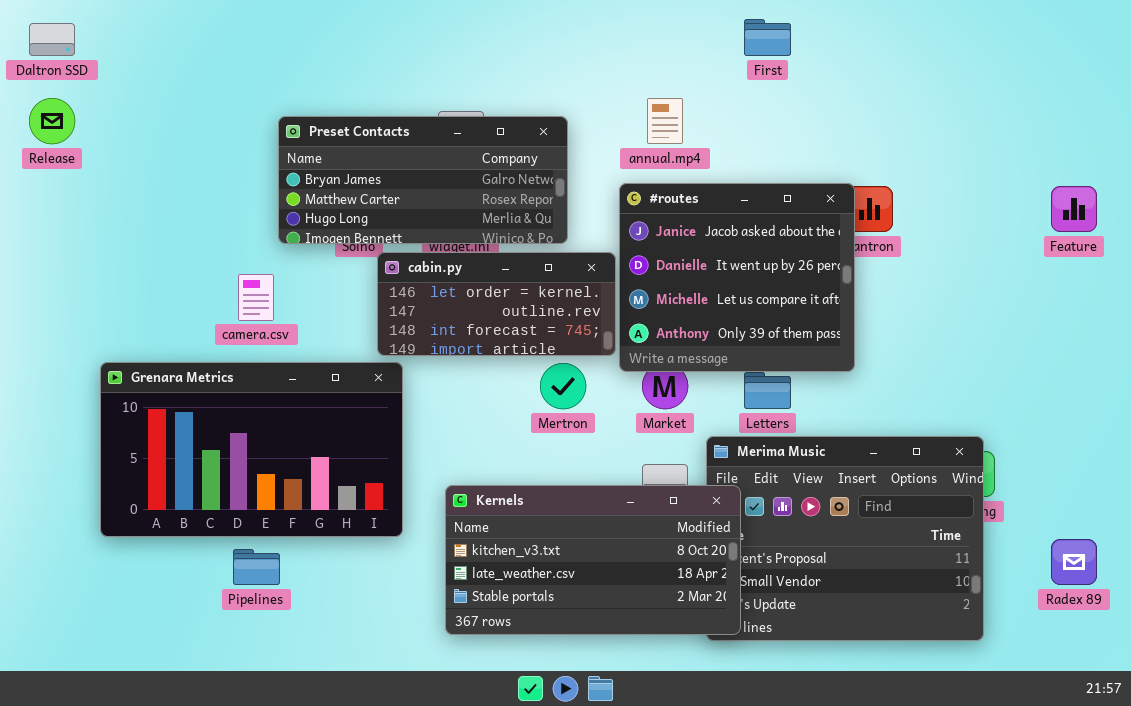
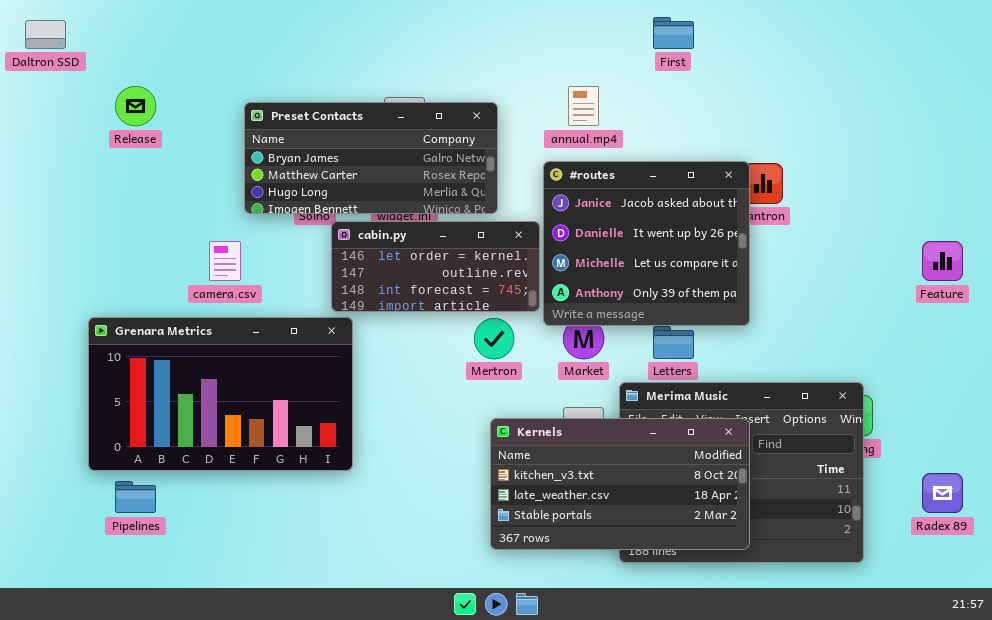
Release: [29,98,75,144] -> [115,86,156,126], moved
Feature: [1051,186,1097,232] -> [922,241,963,281], moved
Kernels: [445,485,741,635] -> [490,418,750,550], moved
Pipelines: [233,549,280,585] -> [115,481,156,513], moved

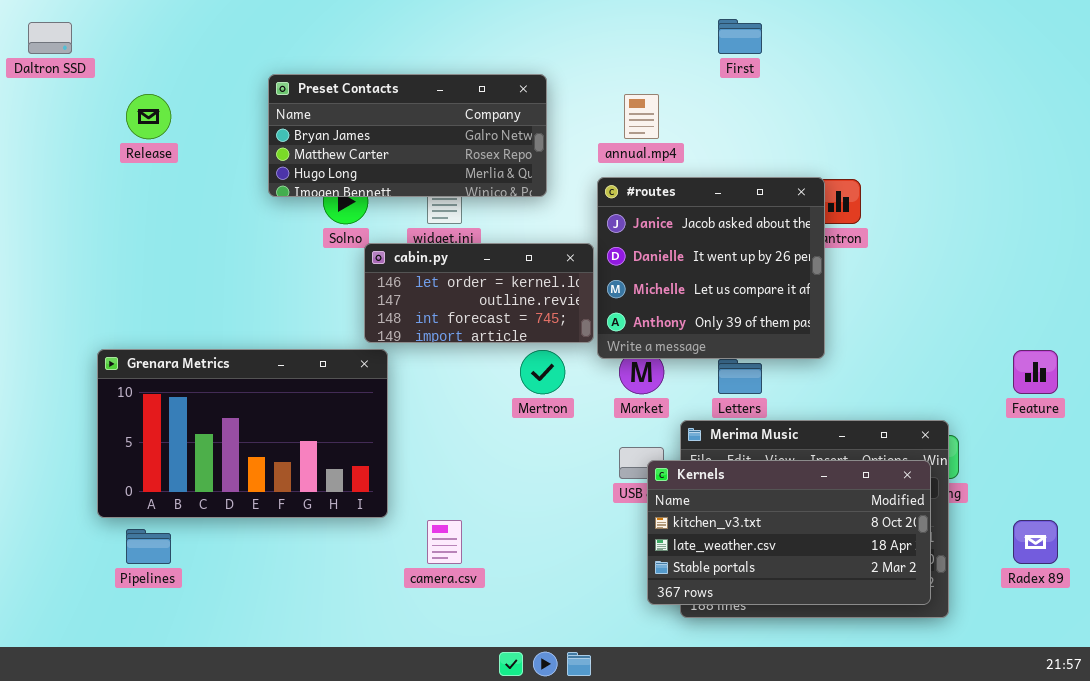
Preset Contacts: [244,102,498,214] -> [268,74,547,197], moved
camera.csv: [209,241,241,281] -> [427,520,462,564], moved
Feature: [922,241,963,281] -> [1013,350,1058,394], moved
Kernels: [490,418,750,550] -> [647,460,931,605], moved

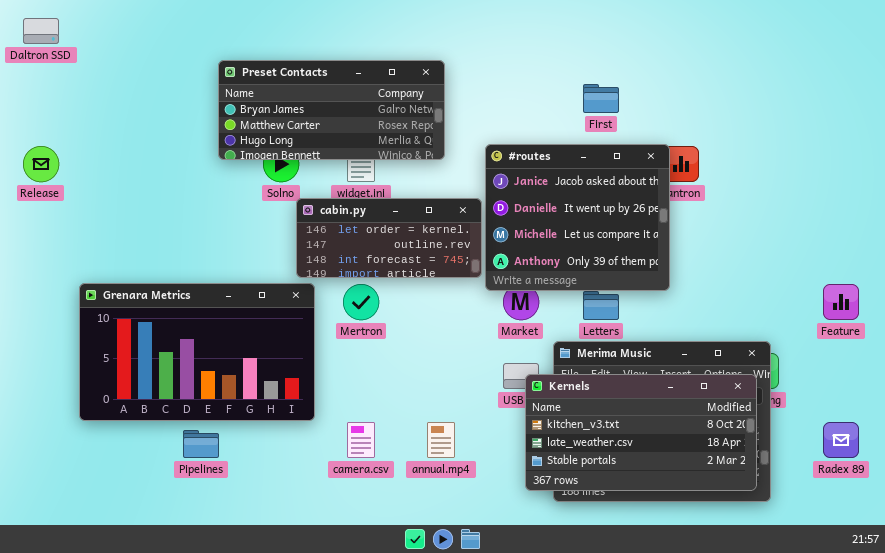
First: [718,19,762,54] -> [583,84,619,113], moved
Release: [126,94,171,139] -> [23,146,59,182], moved
annual.mp4: [624,94,659,139] -> [427,422,455,458], moved
Mertron: [520,350,565,394] -> [343,284,379,320], moved
Pipelines: [126,529,171,564] -> [183,430,219,458], moved

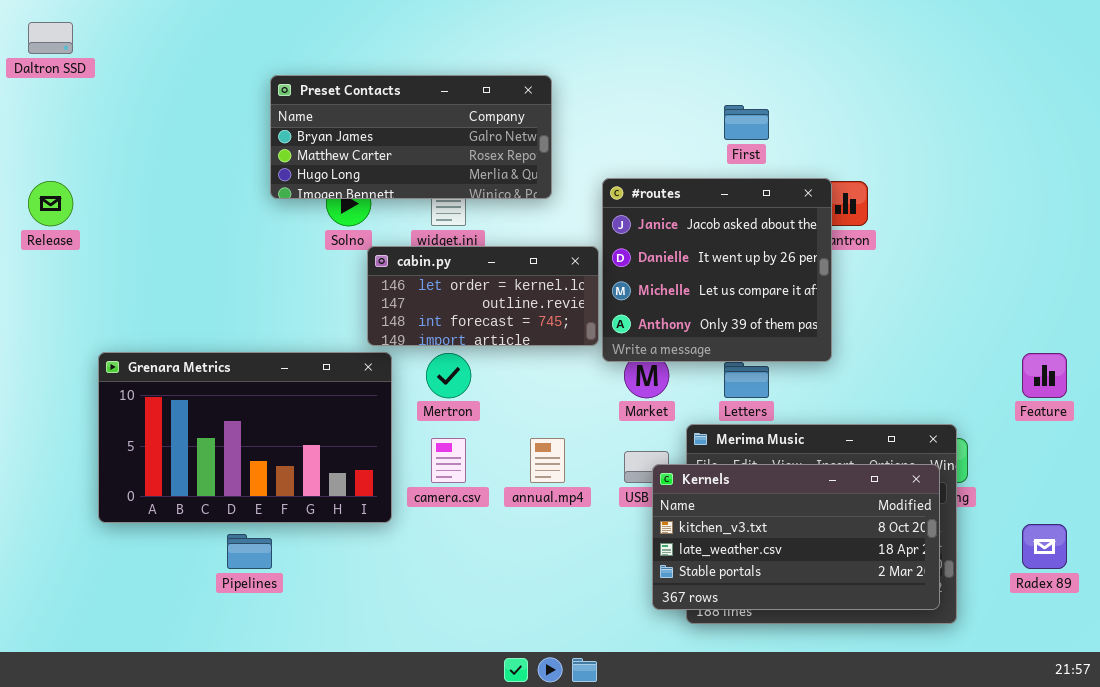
camera.csv: [347,422,375,458] -> [431,438,466,483], moved
annual.mp4: [427,422,455,458] -> [530,438,565,483], moved

